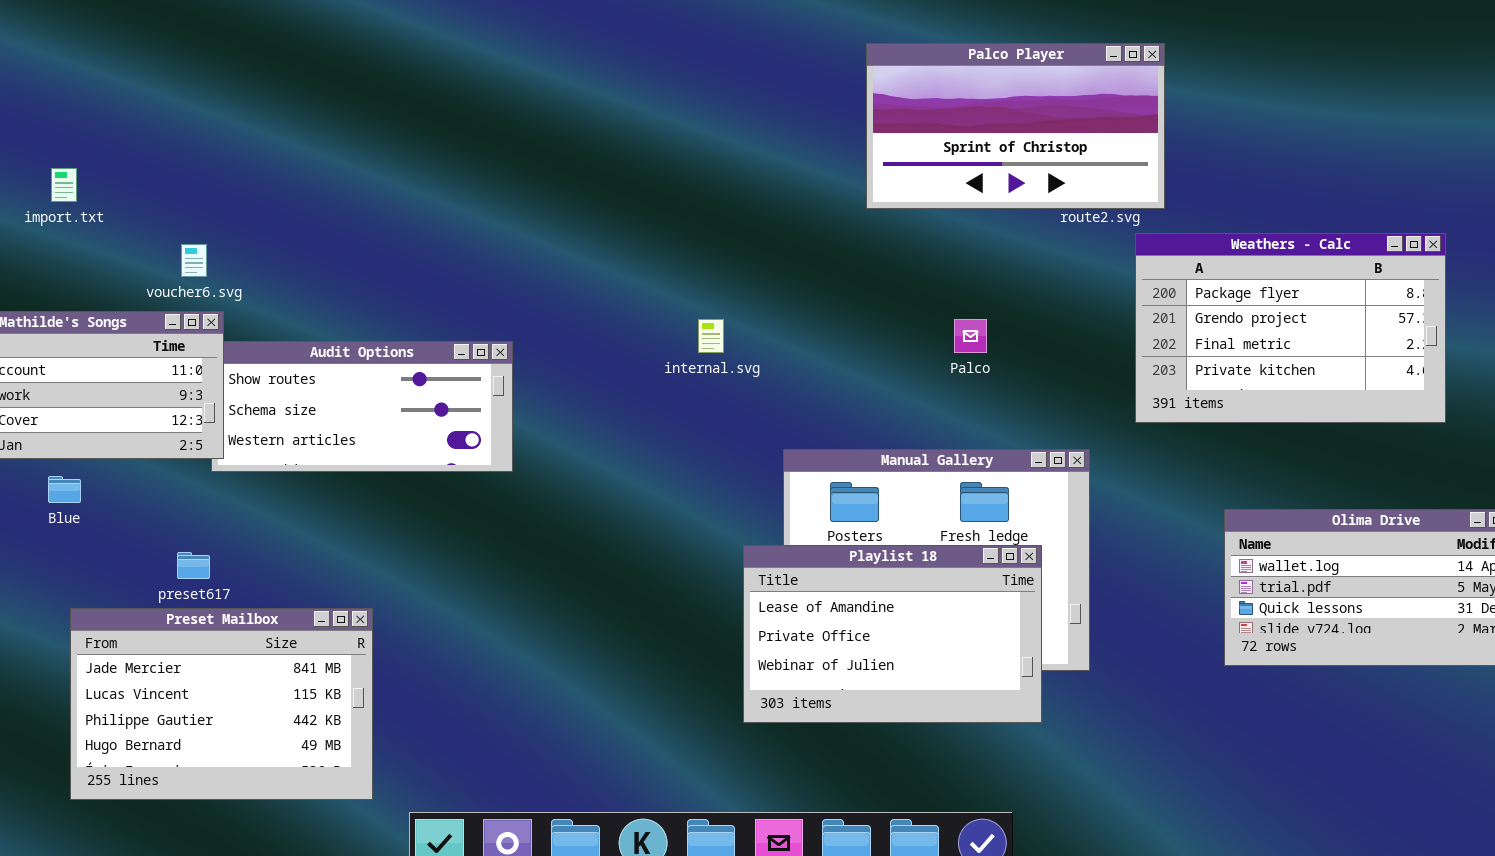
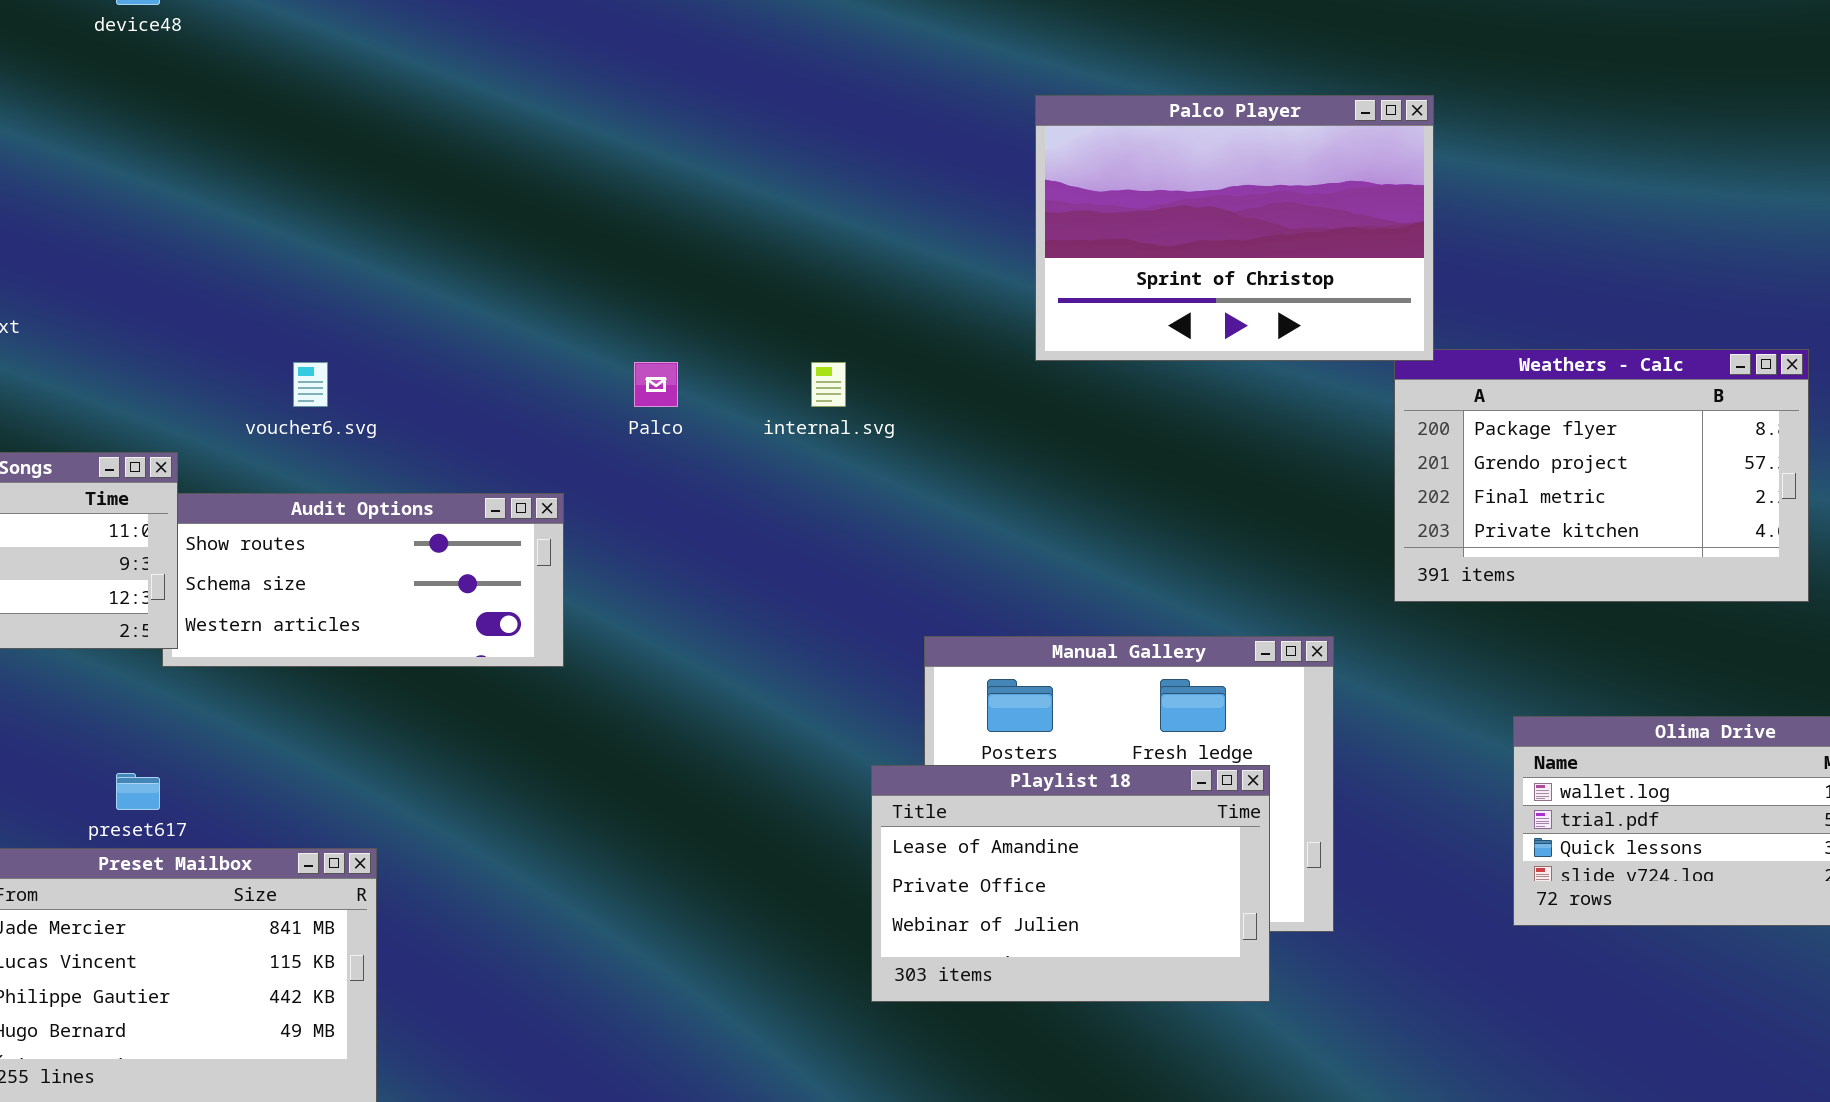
Palco Player: [866,43,1165,209] -> [1035,95,1434,361], resized
voucher6.svg: [181,244,207,277] -> [293,362,328,407], moved
internal.svg: [698,319,724,353] -> [811,362,846,407], moved
Palco: [954,319,987,353] -> [634,362,678,407], moved

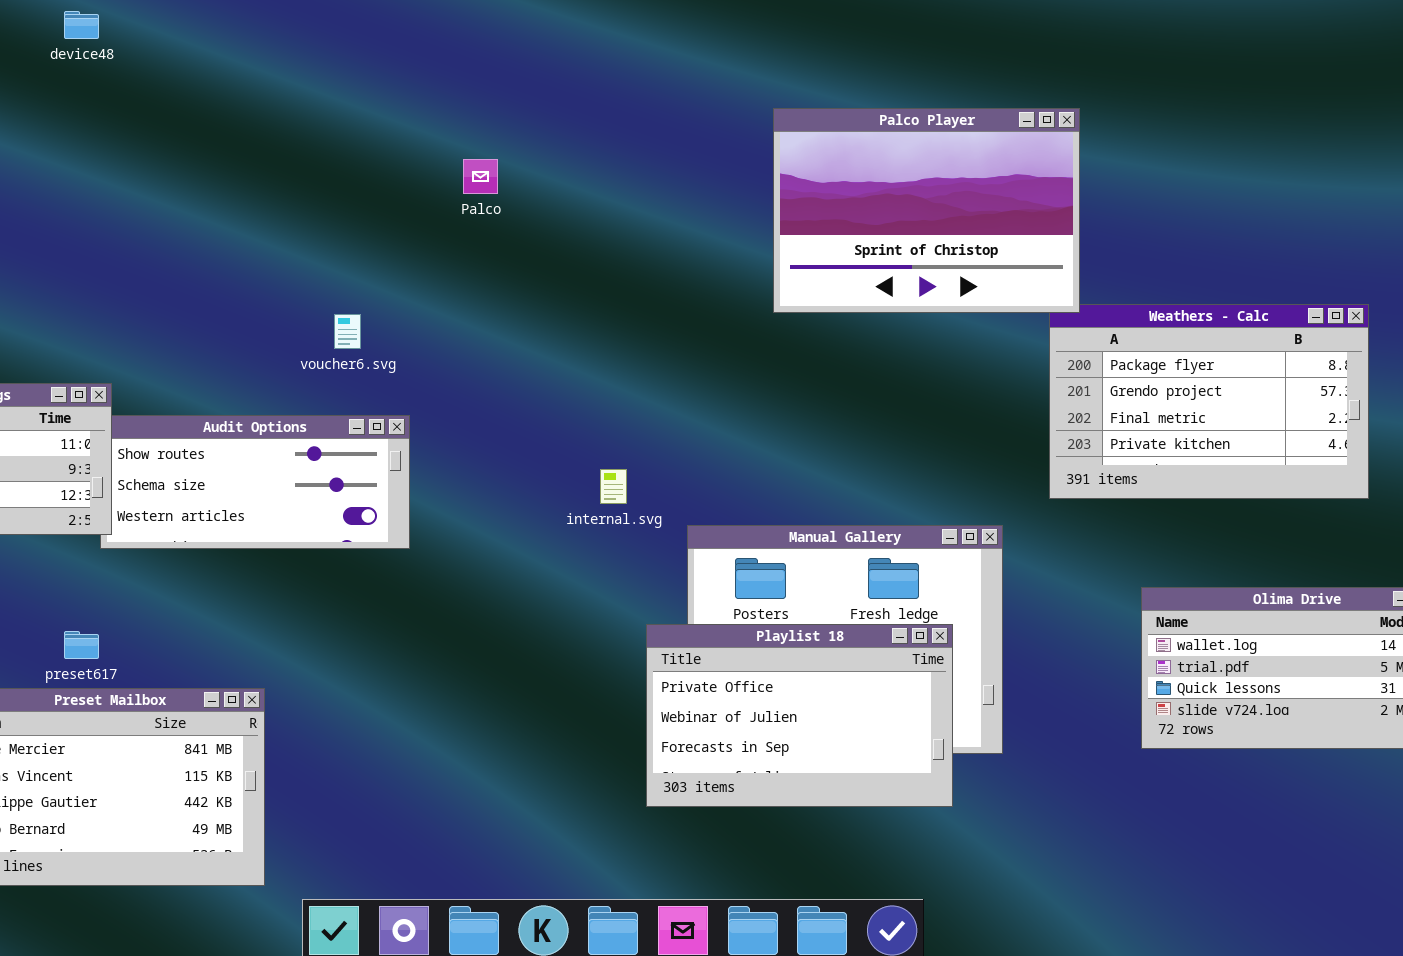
voucher6.svg: [293,362,328,407] -> [334,314,361,349], moved
Palco: [634,362,678,407] -> [463,159,498,194], moved
internal.svg: [811,362,846,407] -> [600,469,627,504], moved
Playlist 18: [871,765,1270,1002] -> [646,624,953,807], scrolled down 1 row

